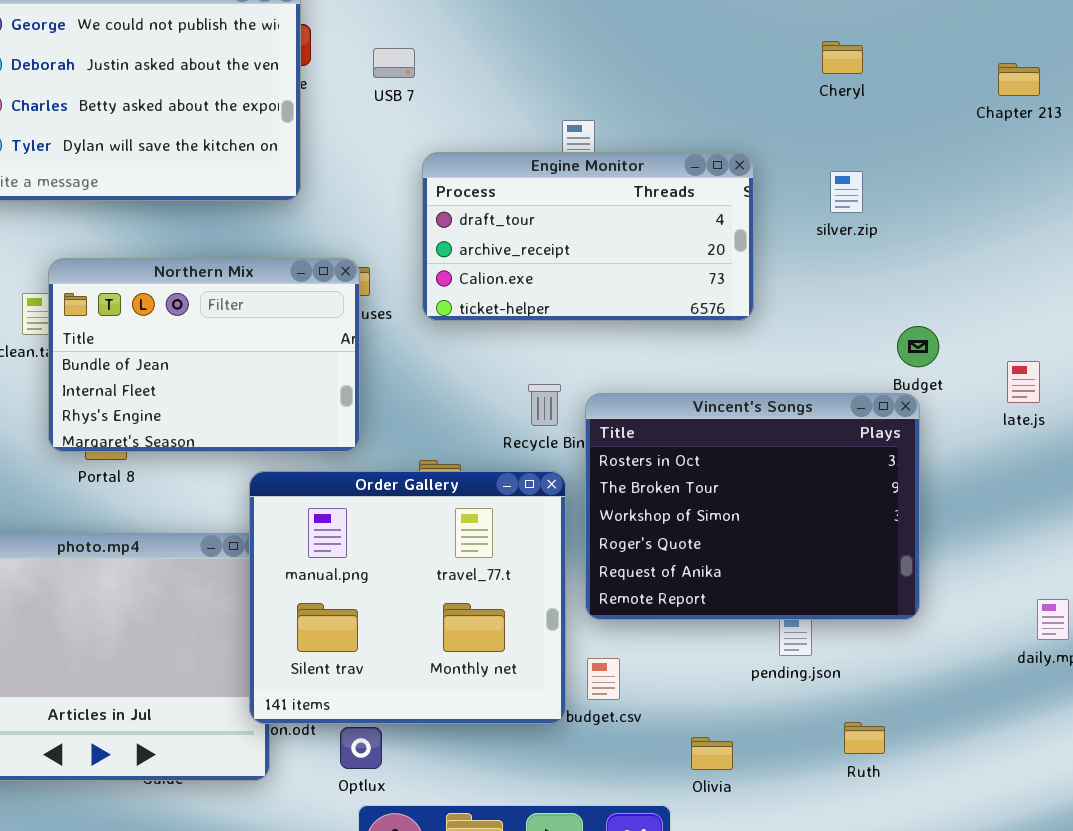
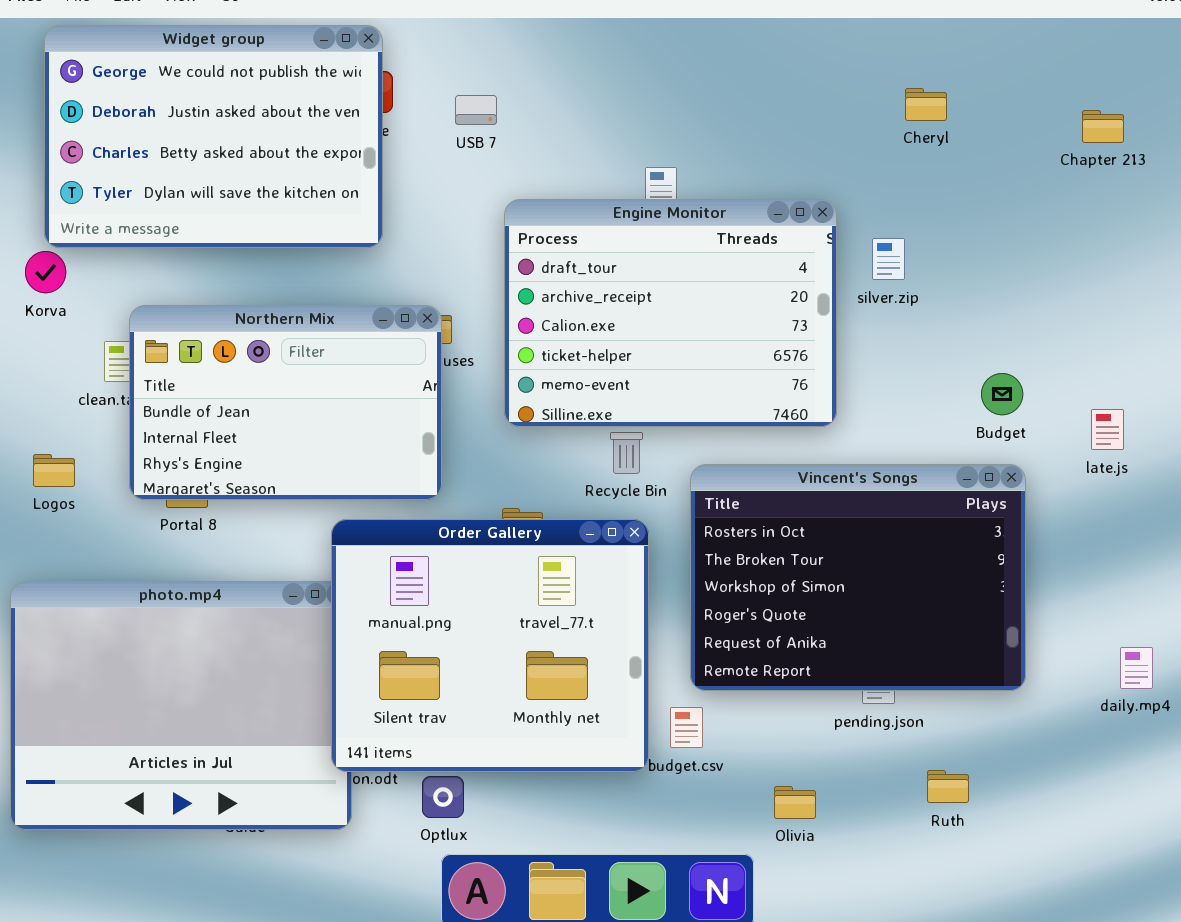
Engine Monitor: [422,152,754,321] -> [504,199,837,427], resized
silver.zip: [830,171,863,213] -> [872,238,905,280], moved
Vincent's Songs: [585,393,920,620] -> [690,464,1026,691], moved

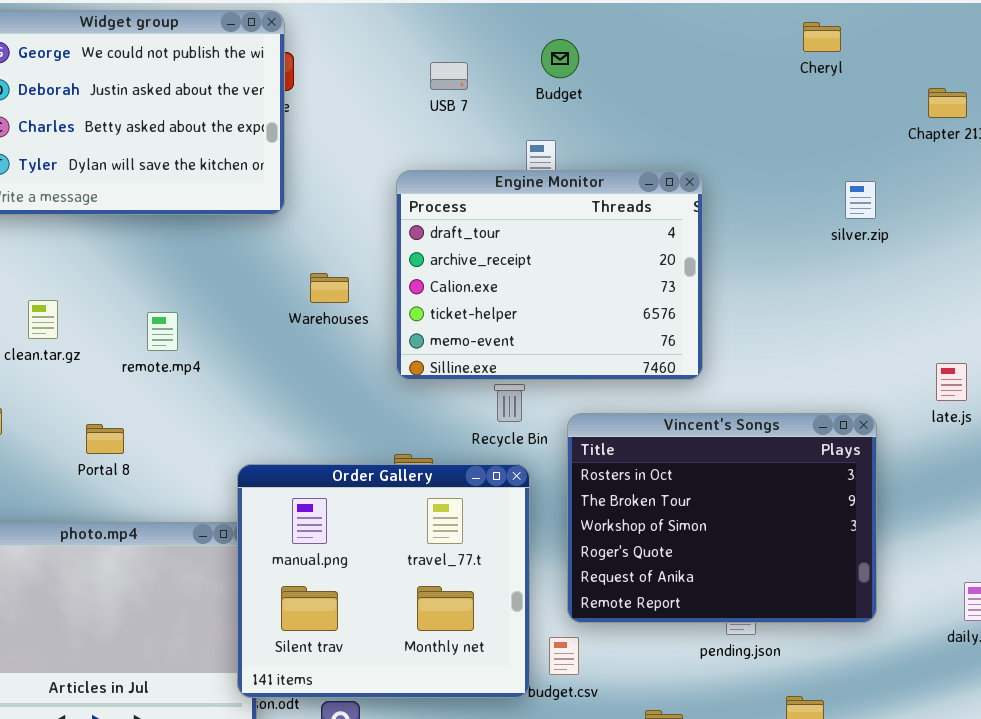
Cheryl: [905,88,947,121] -> [803,22,841,52], moved
USB 7: [455,95,497,125] -> [430,62,468,90], moved
silver.zip: [872,238,905,280] -> [845,181,876,219], moved
Northern Mix: [129,305,442,500] -> none, closed
Budget: [981,373,1023,415] -> [541,39,579,78], moved

